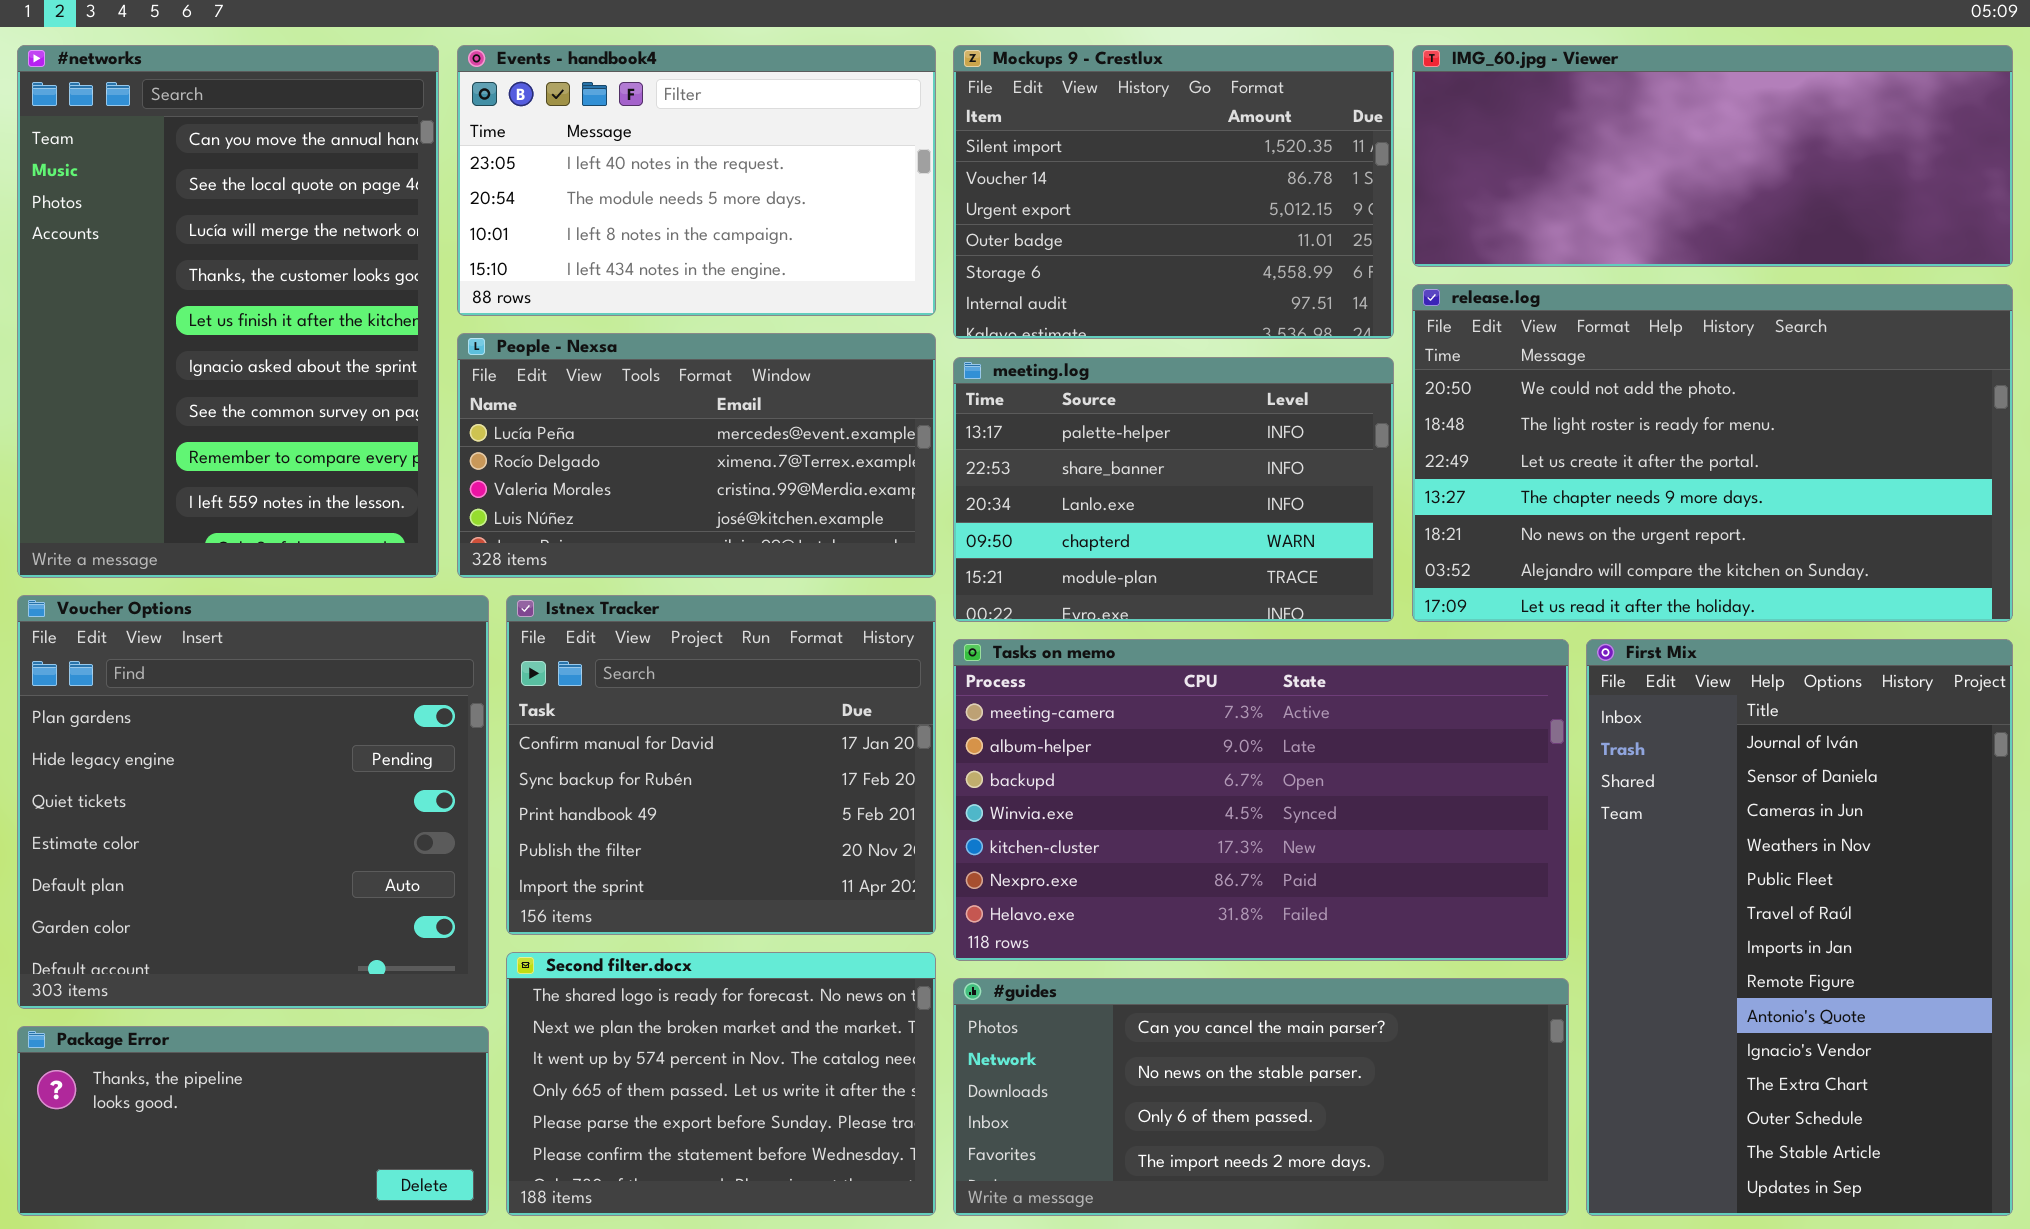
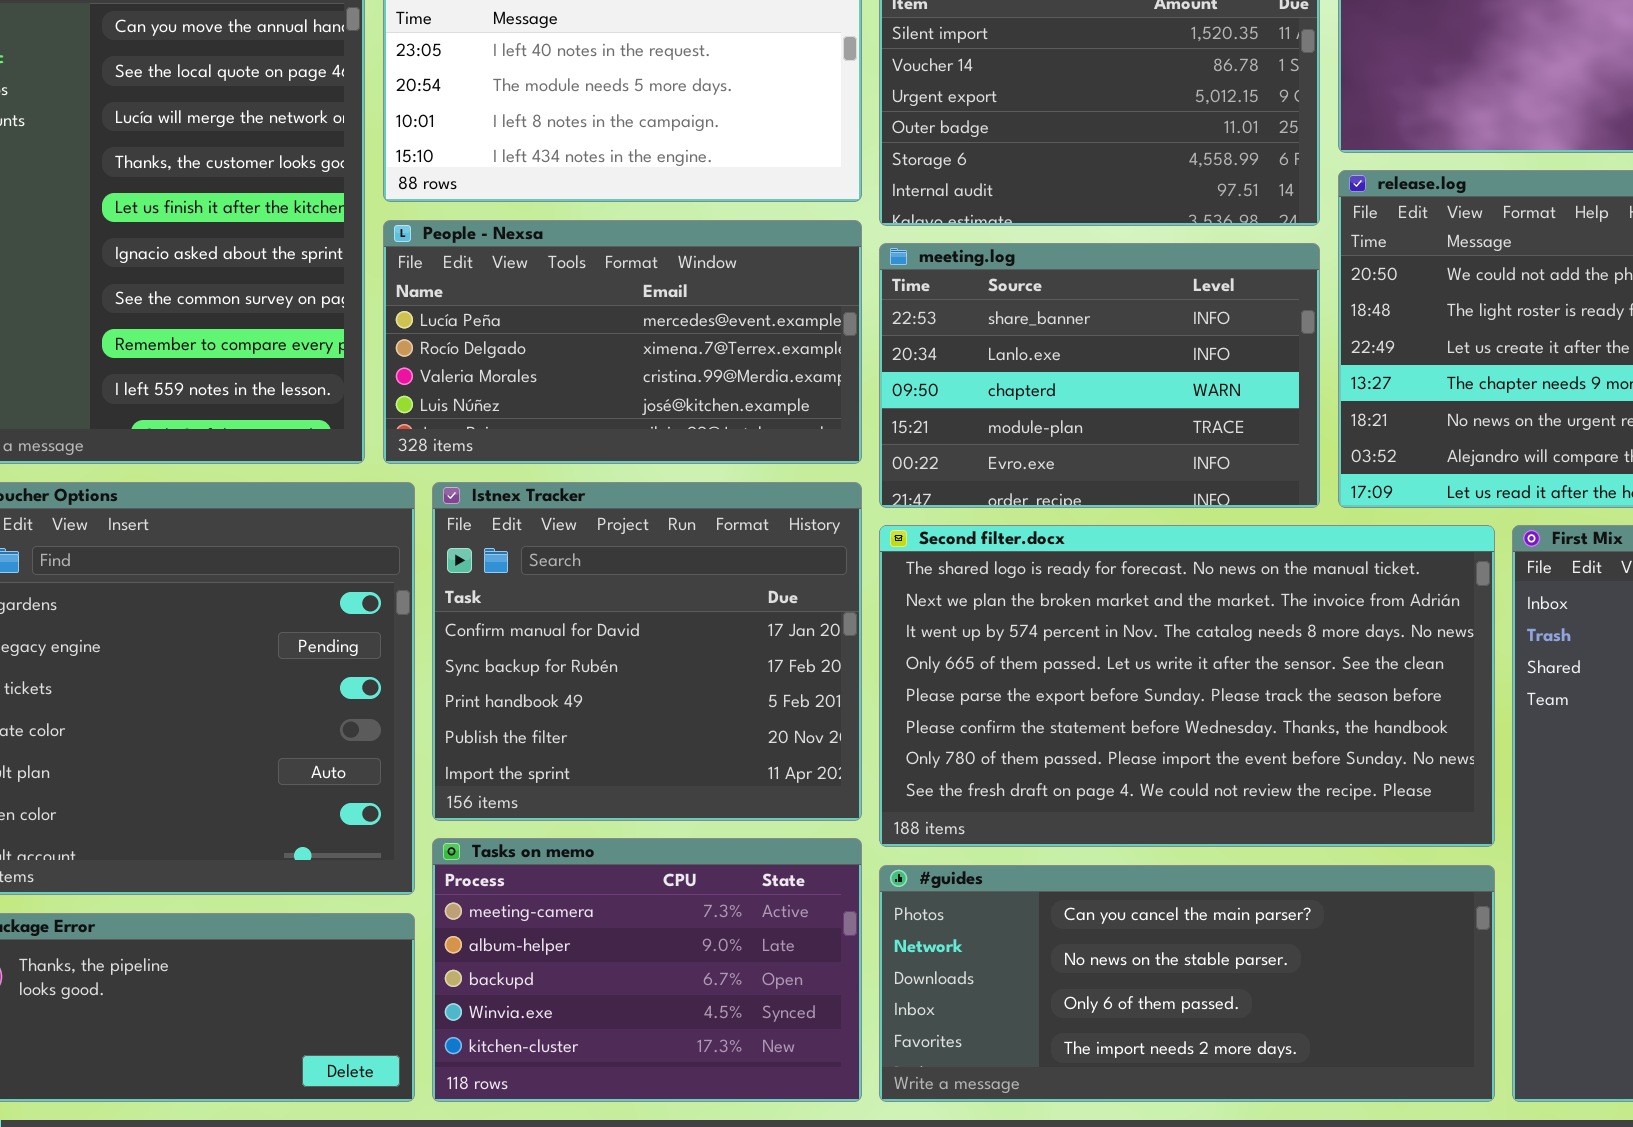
meeting.log: [953,357,1394,622] -> [879,243,1320,508], scrolled down 1 row
Tasks on memo: [953,639,1569,961] -> [432,838,862,1102], moved, resized
Second filter.docx: [506,952,936,1216] -> [879,525,1495,847], moved, resized

